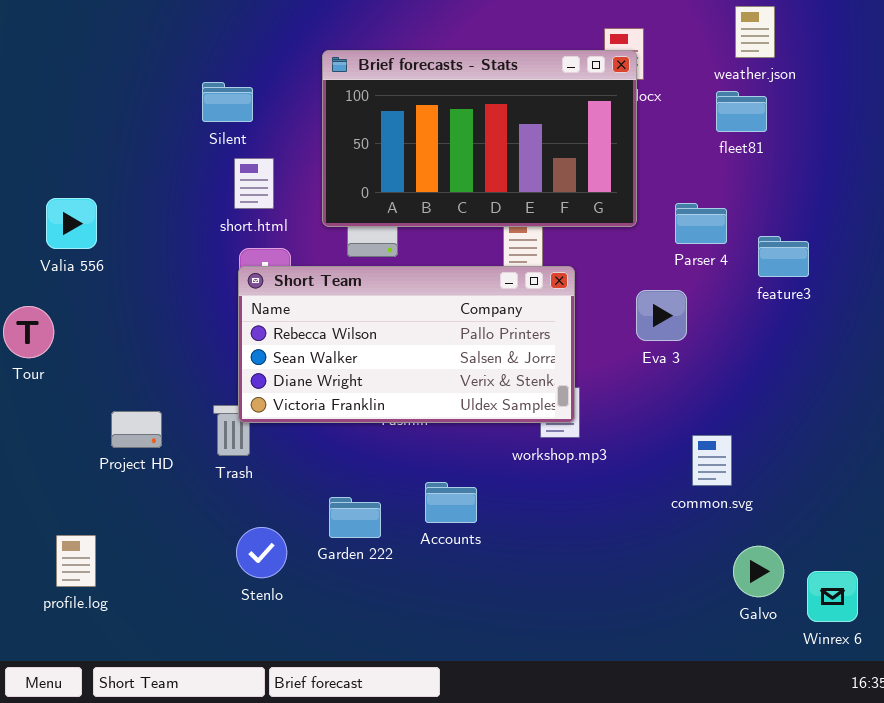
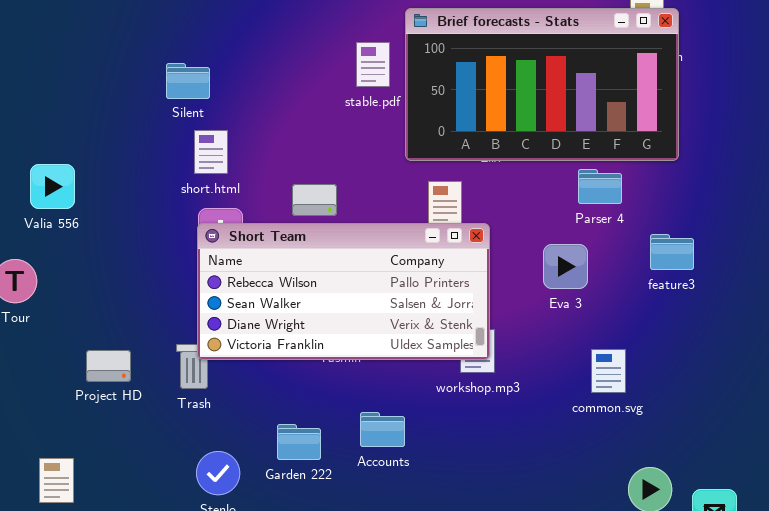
Brief forecasts - Stats: [322,50,637,227] -> [405,8,679,161], moved
feature3: [758,236,809,277] -> [650,234,694,270], moved
common.svg: [692,435,732,486] -> [591,349,626,393], moved

